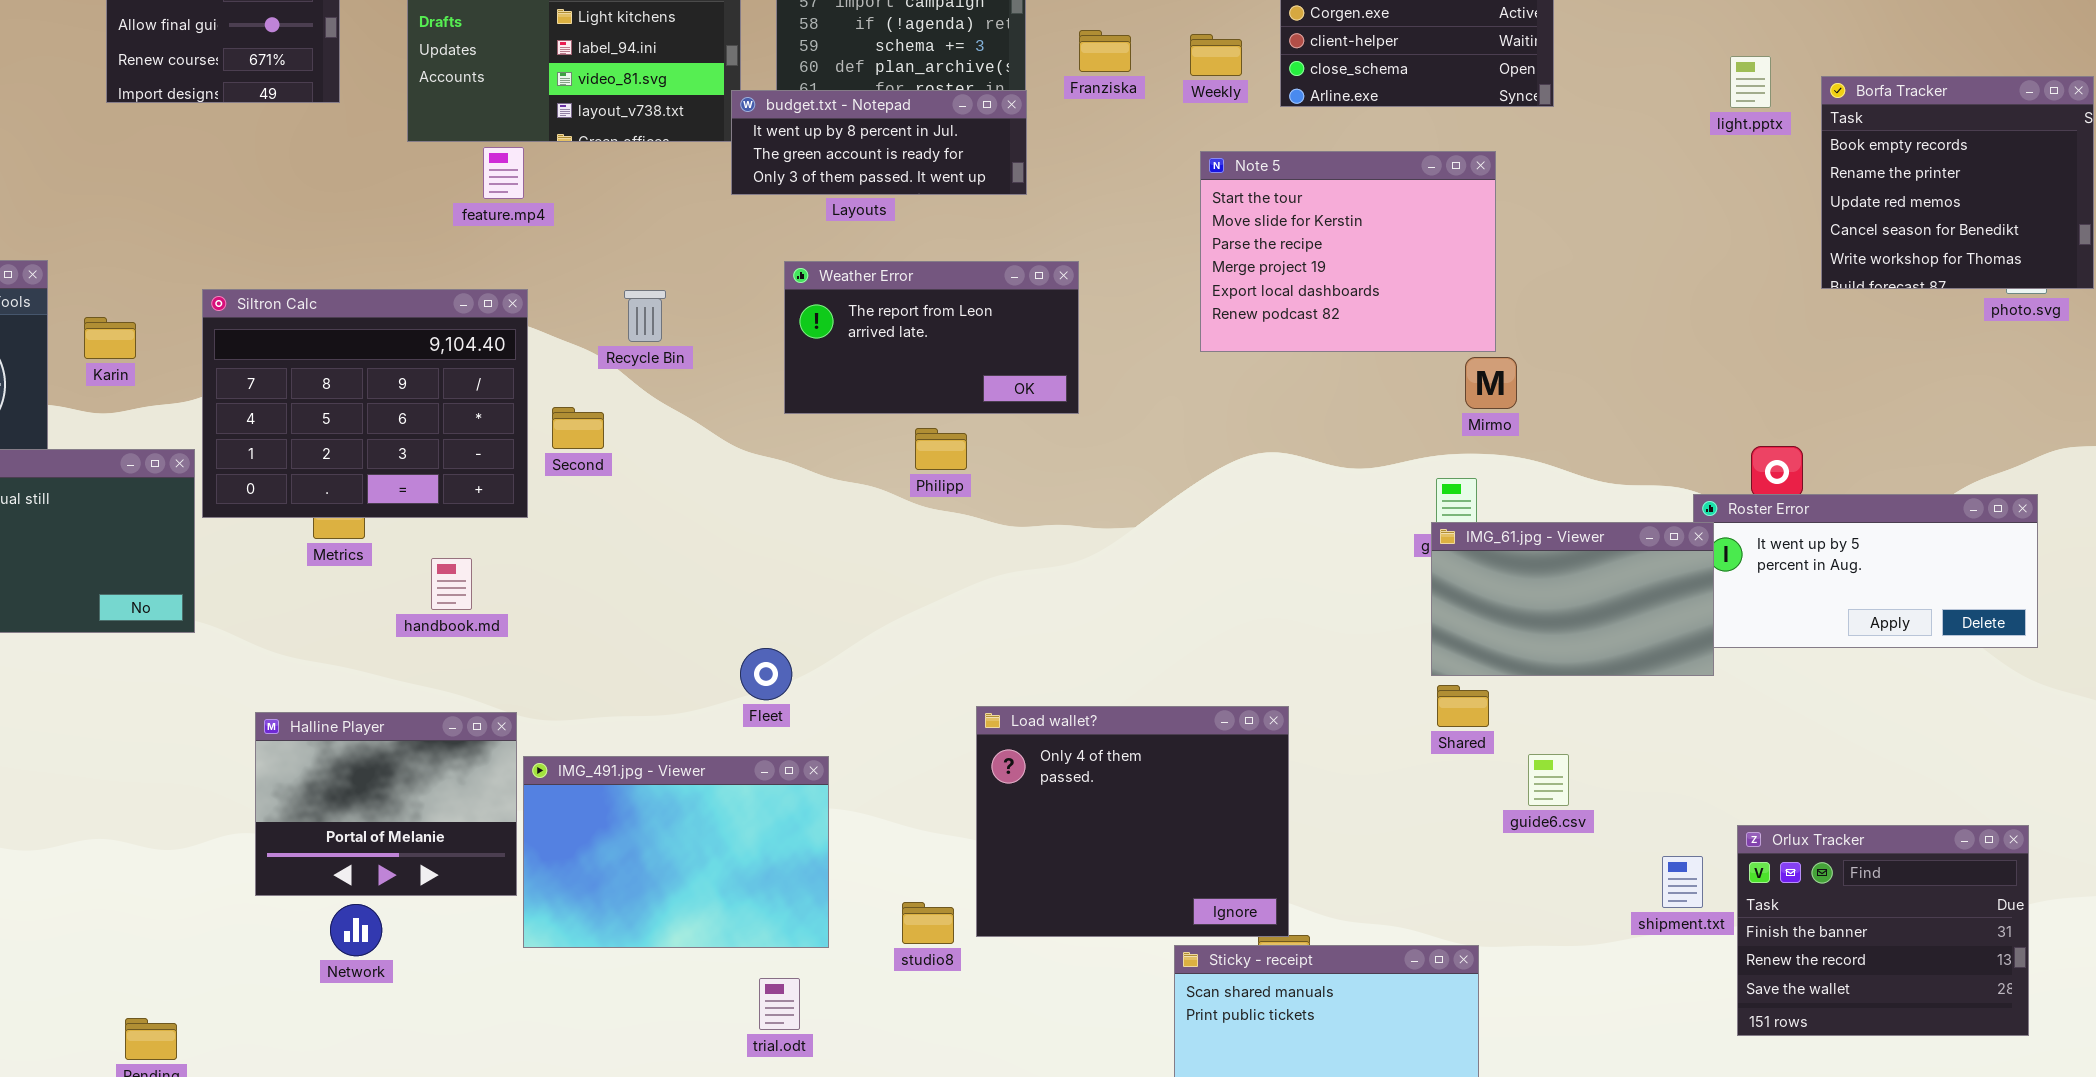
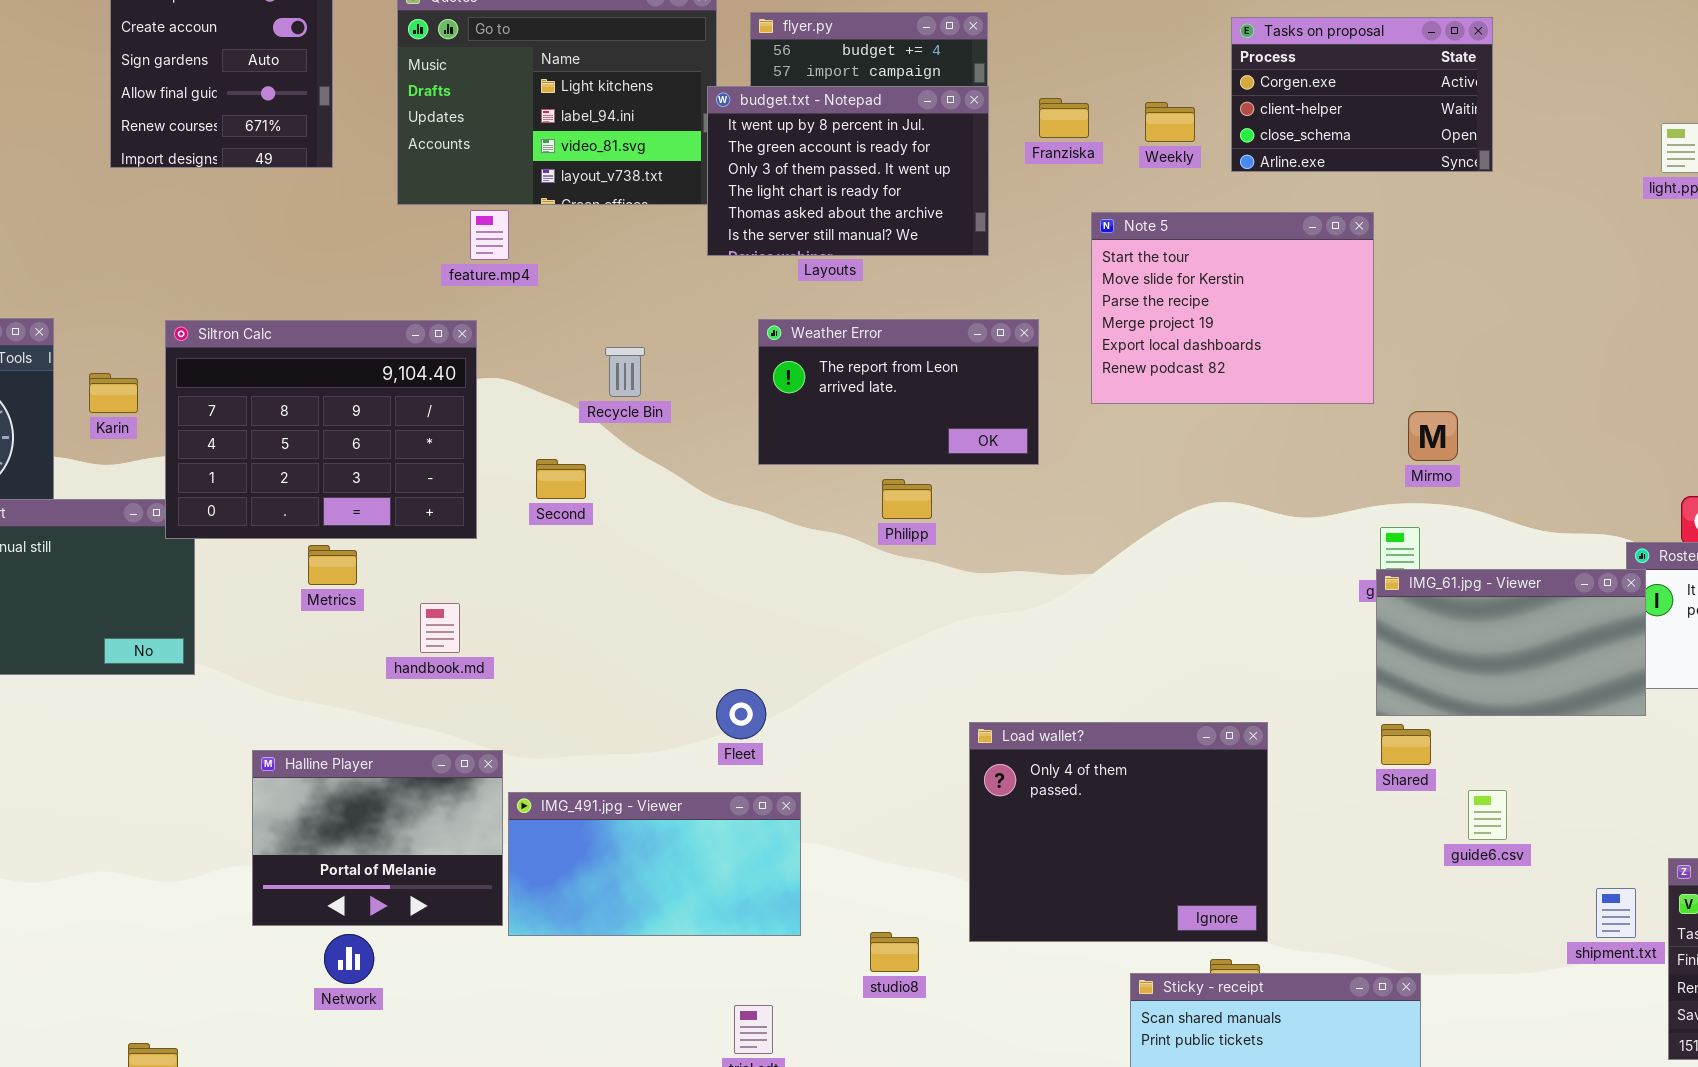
budget.txt - Notepad: [731,90,1027,195] -> [707,86,989,256], resized
Note 5: [1200,151,1496,352] -> [1091,212,1374,404], moved
Siltron Calc: [202,289,528,518] -> [165,320,477,539], moved
Load wallet?: [976,706,1289,937] -> [969,722,1268,942], moved
IMG_491.jpg - Viewer: [523,756,829,948] -> [508,792,801,936], resized

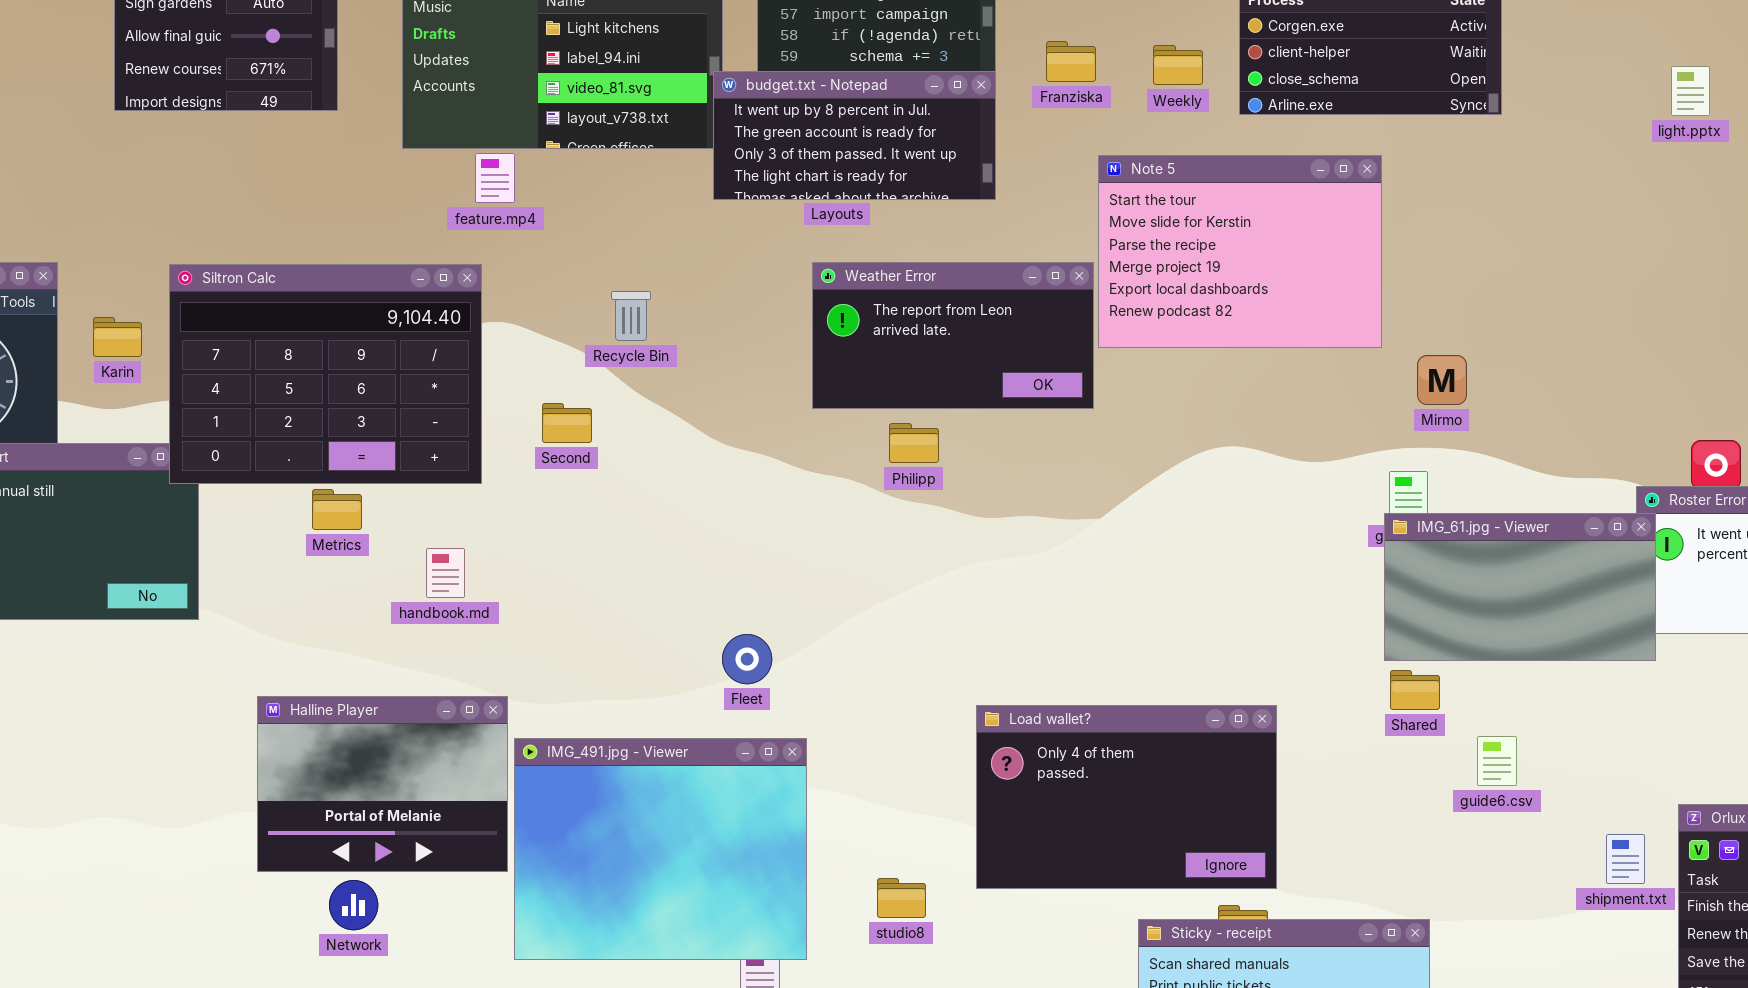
budget.txt - Notepad: [707,86,989,256] -> [713,71,996,200], resized
Weather Error: [758,319,1039,465] -> [812,262,1094,409], moved
Load wallet?: [969,722,1268,942] -> [976,705,1277,889], resized
IMG_491.jpg - Viewer: [508,792,801,936] -> [514,738,807,960], resized

